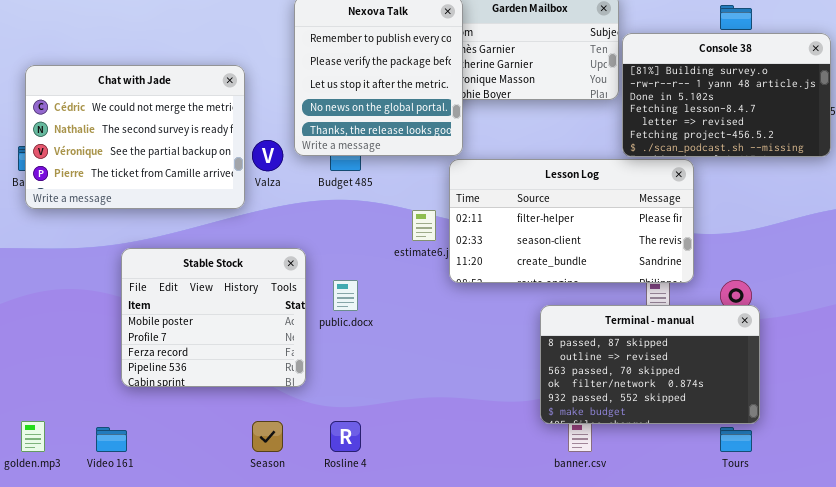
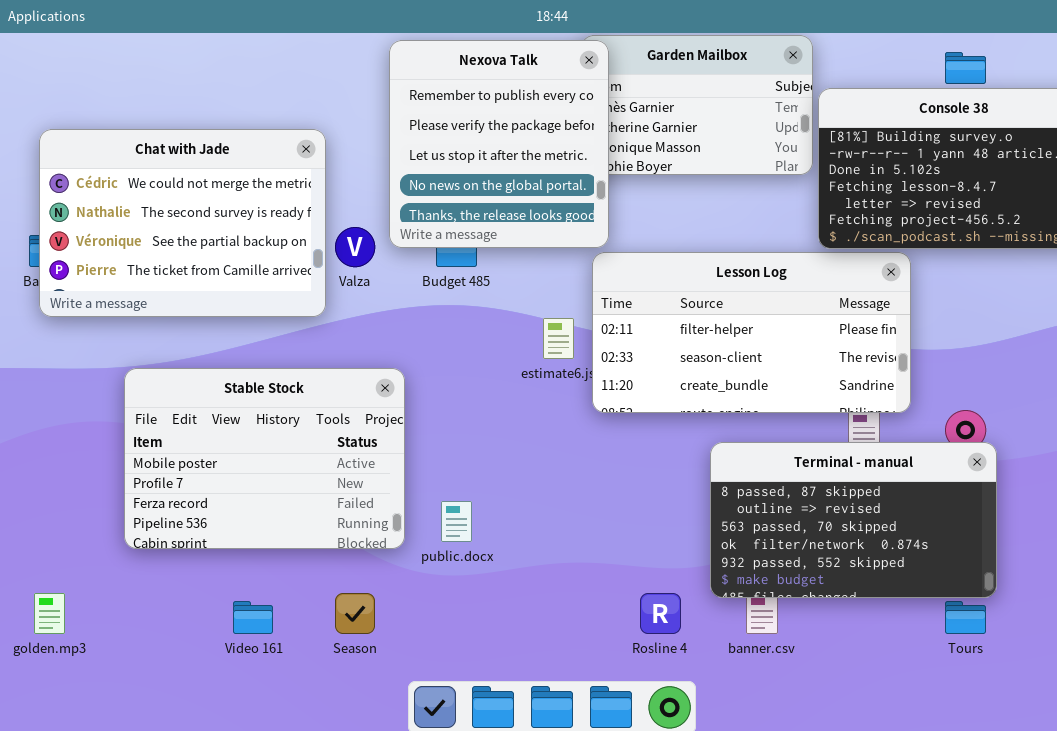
Stable Stock: [121,248,306,387] -> [124,368,405,549], resized
public.docx: [333,280,358,311] -> [441,501,472,542], moved
Rosline 4: [330,421,361,452] -> [640,593,681,634], moved
Video 161: [96,427,127,452] -> [233,601,273,634], moved

